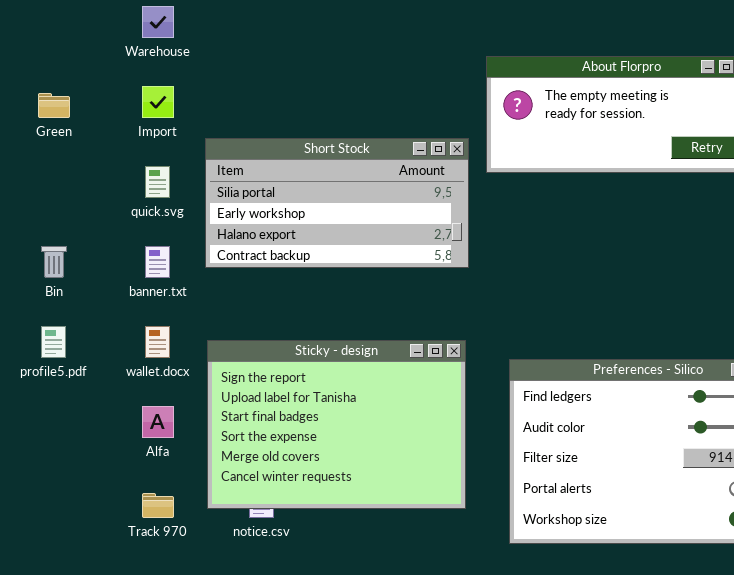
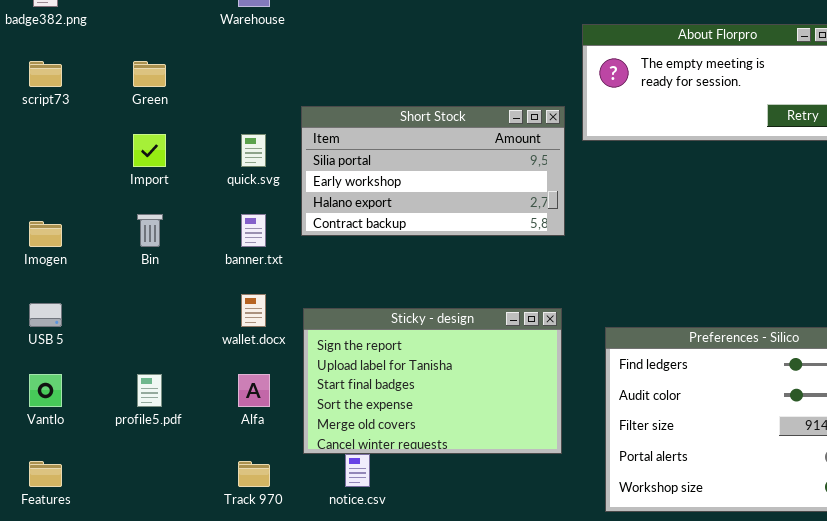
Import: [142,86,174,118] -> [133,134,166,167], moved
profile5.pdf: [41,326,66,358] -> [137,374,162,407], moved
Sticky - design: [207,340,466,509] -> [303,308,562,454], resized

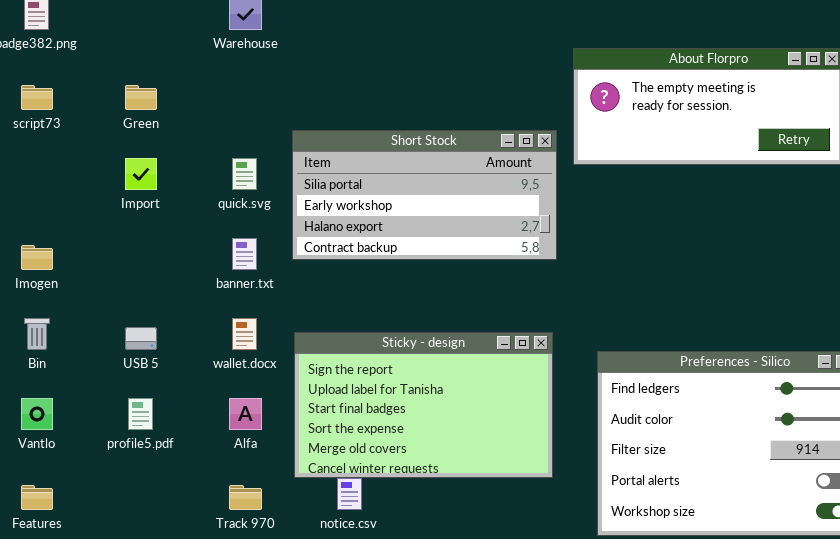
Bin: [137,214,163,247] -> [24,318,50,350], moved
USB 5: [29,303,62,327] -> [125,327,157,350], moved

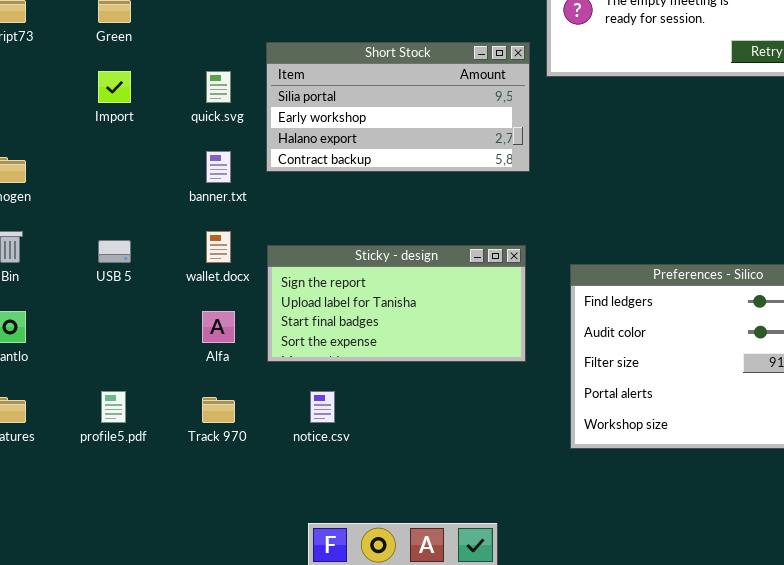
Sticky - design: [294,332,553,478] -> [267,245,526,362], resized
profile5.pdf: [128,398,153,430] -> [101,391,126,423], moved

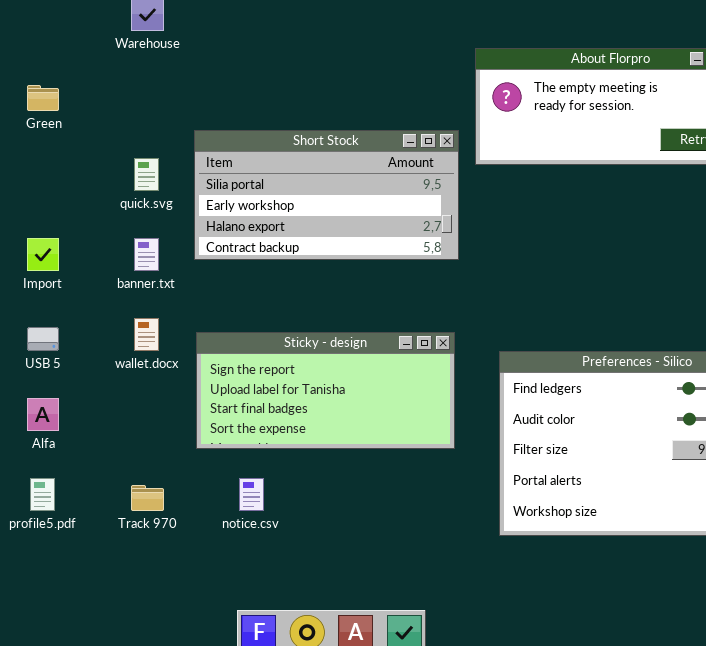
Import: [98,71,131,103] -> [27,238,59,271], moved
Alfa: [202,311,235,343] -> [27,398,59,431], moved

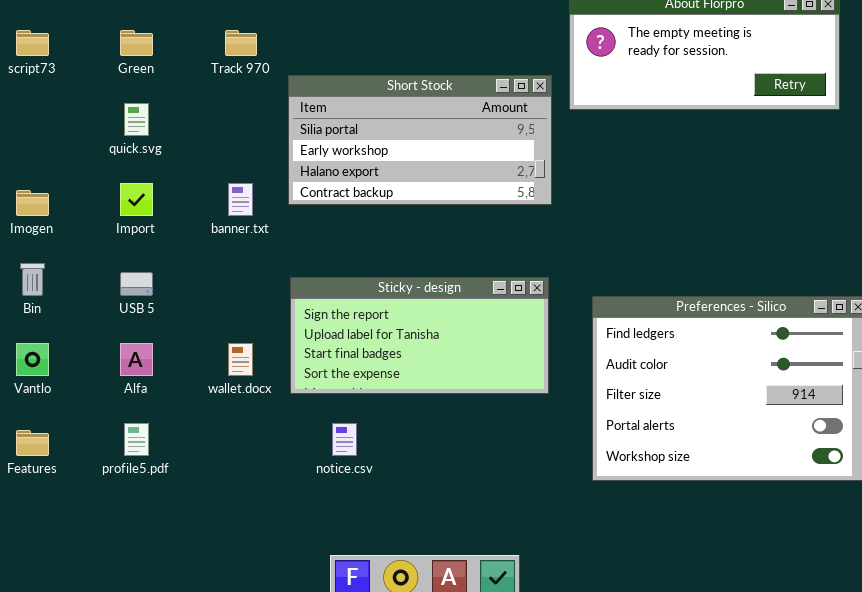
quick.svg: [134,158,159,191] -> [124,103,149,136], moved
wallet.docx: [134,318,159,351] -> [228,343,253,376], moved
Track 970: [131,485,164,511] -> [225,30,257,56], moved

